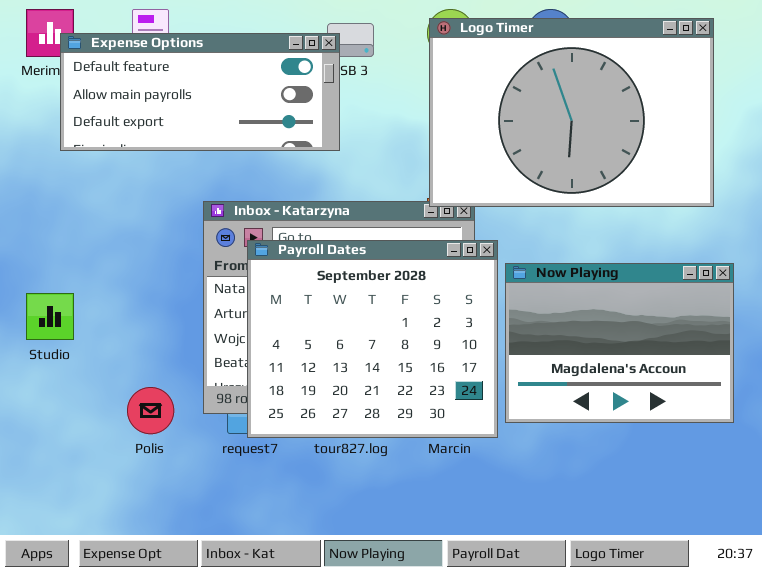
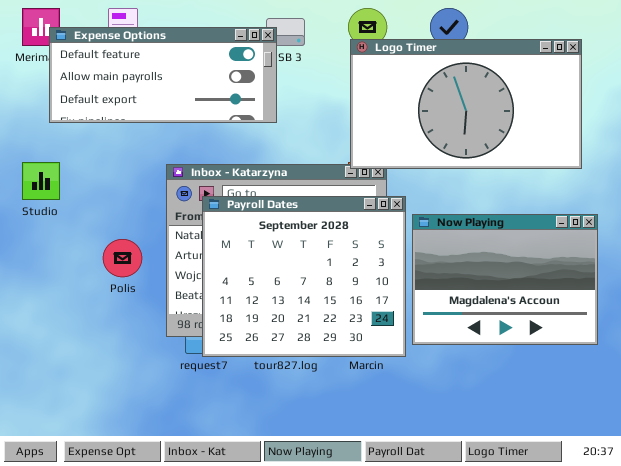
Logo Timer: [429,18,714,207] -> [350,39,582,169], resized
Studio: [26,293,74,340] -> [22,162,60,200], moved
Polis: [127,387,174,434] -> [103,239,142,277], moved

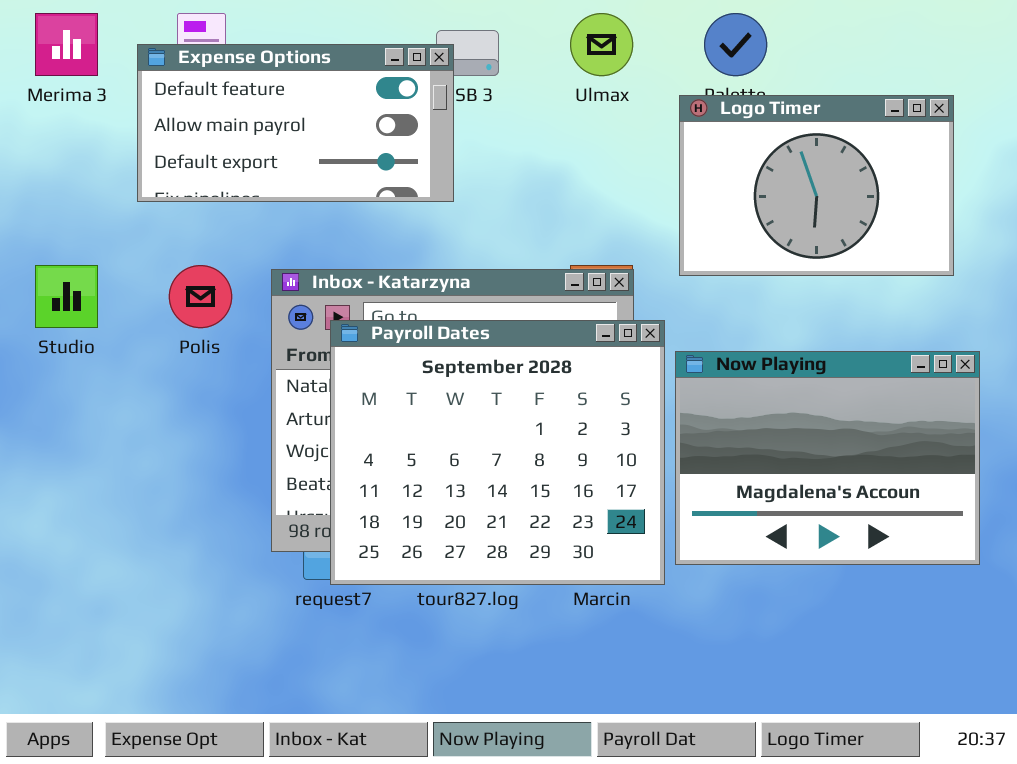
Expense Options: [49,27,277,123] -> [137,44,454,202], resized
Logo Timer: [350,39,582,169] -> [679,95,954,276], resized
Polis: [103,239,142,277] -> [169,265,232,328], moved

